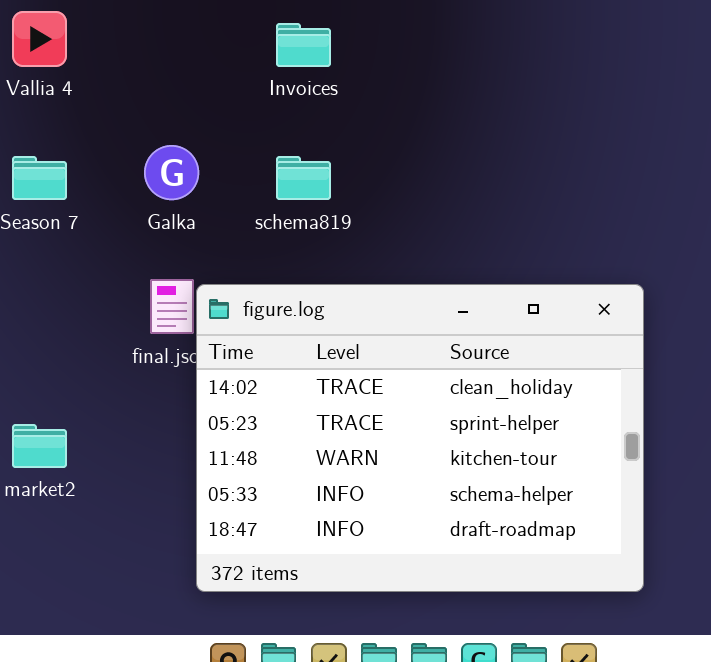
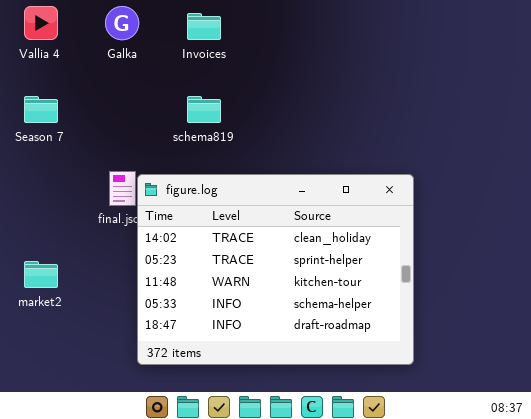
Galka: [144,145,199,200] -> [105,6,139,40], moved

